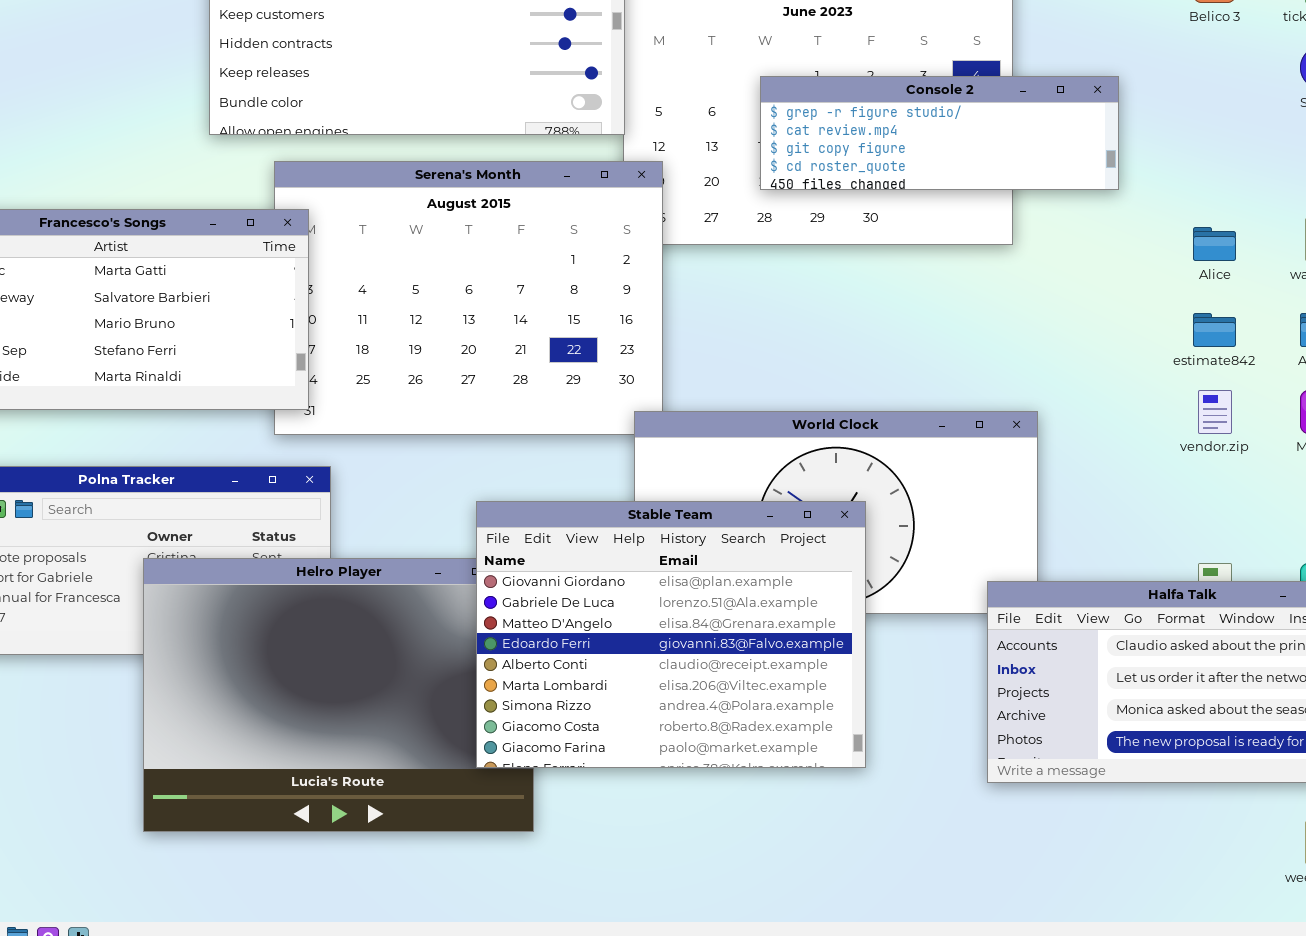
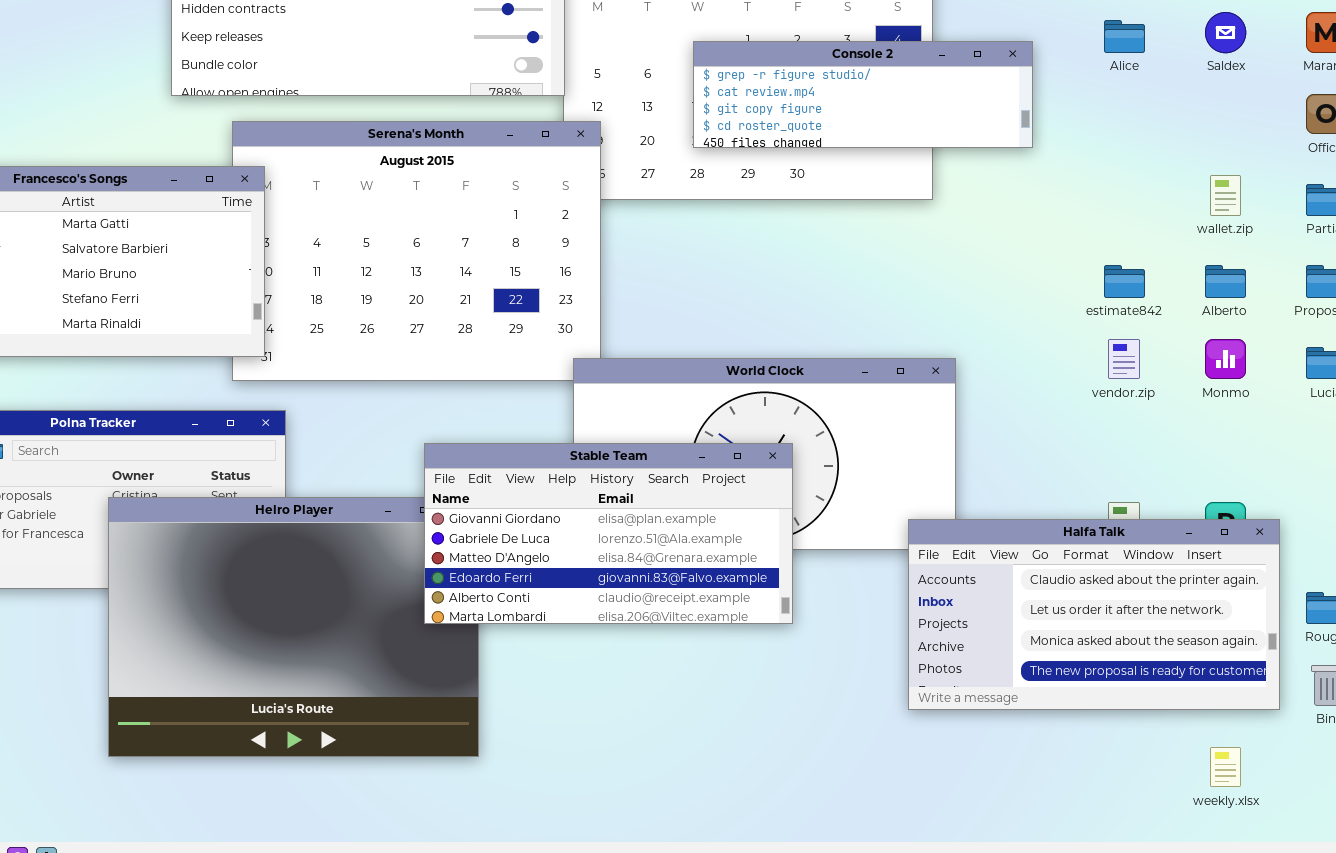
Alice: [1193,227,1236,261] -> [1104,20,1145,53], moved
Stable Team: [476,501,866,768] -> [424,443,793,624], resized

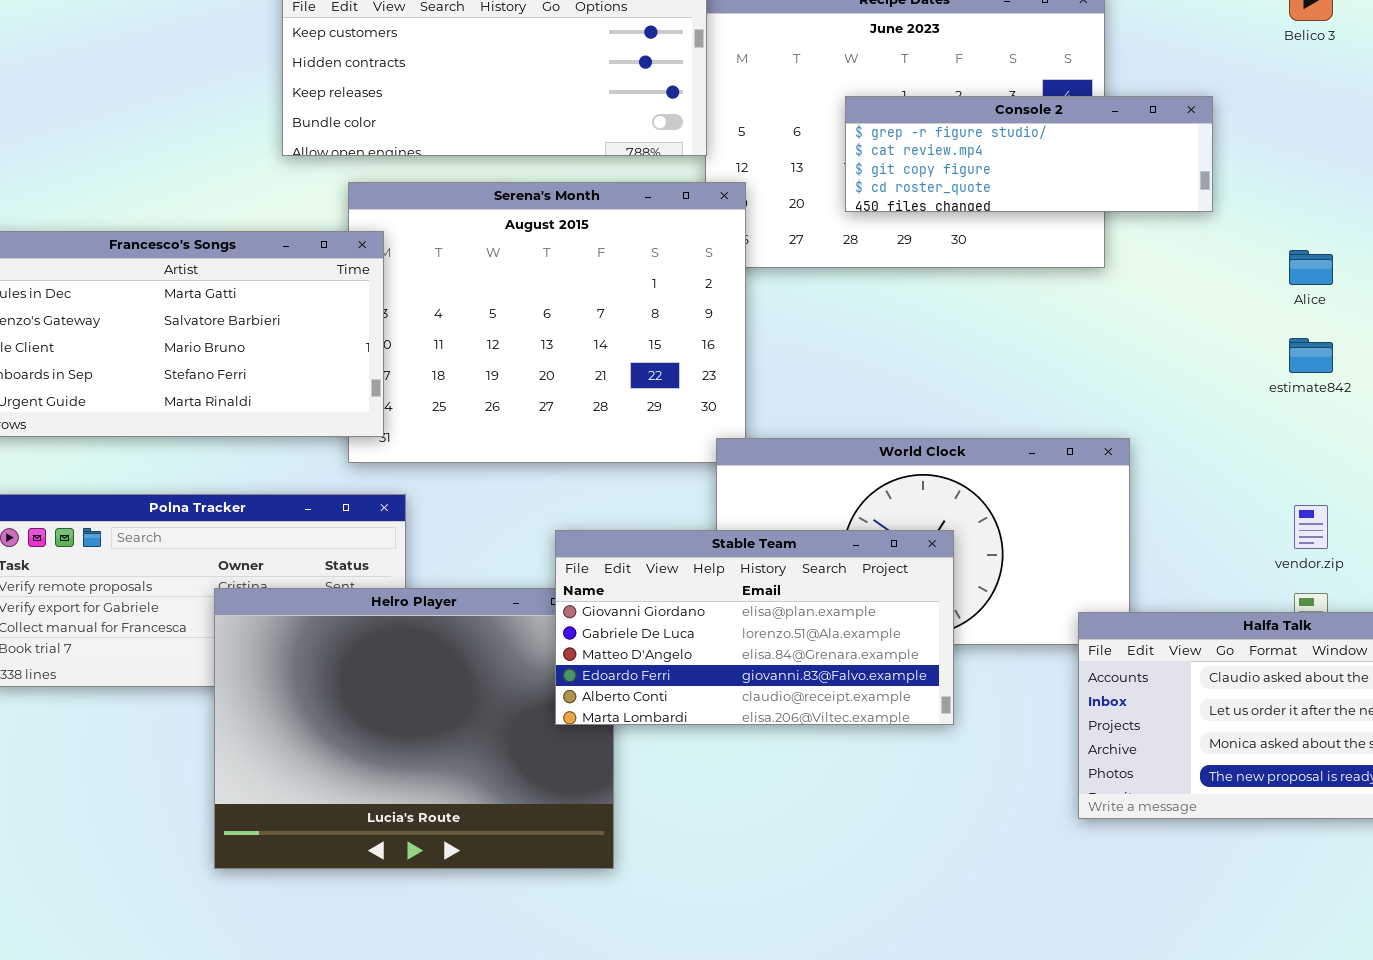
Alice: [1104,20,1145,53] -> [1289,250,1333,285], moved
vendor.zip: [1108,339,1140,379] -> [1294,505,1328,549], moved

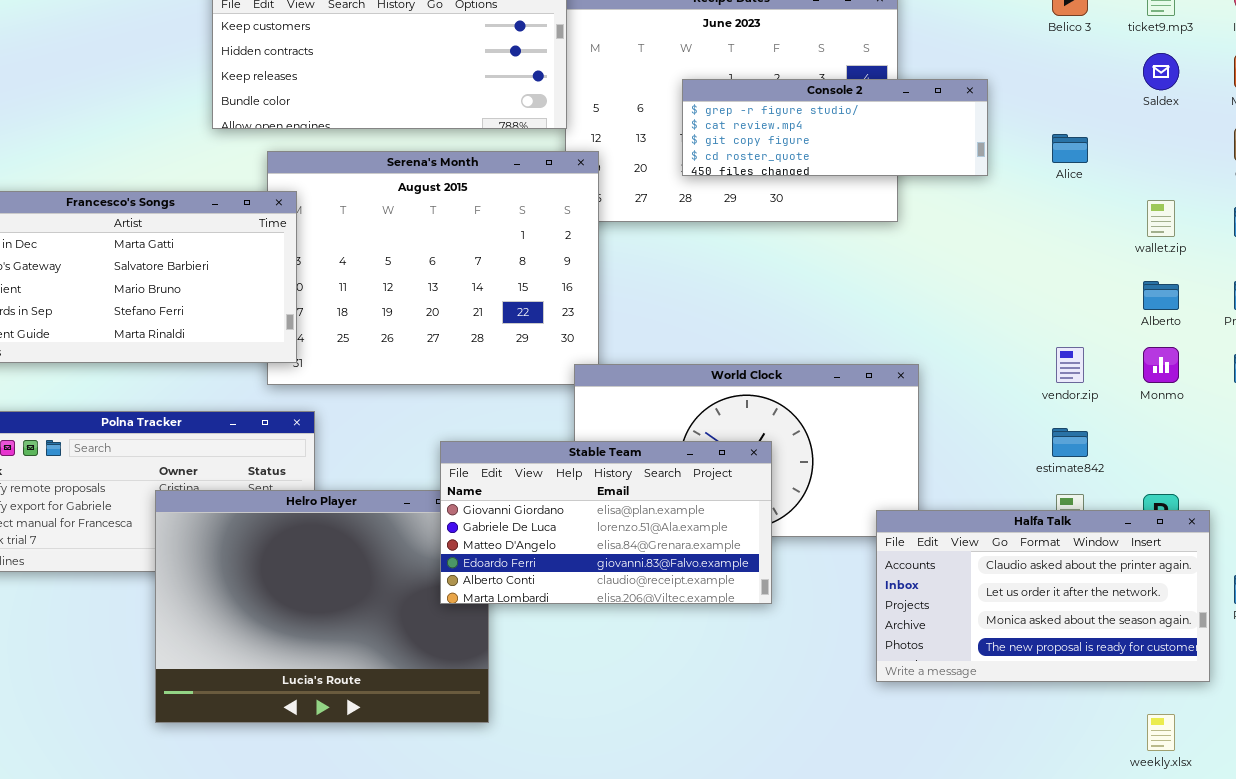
Alice: [1289,250,1333,285] -> [1052,134,1088,163], moved
estimate842: [1289,338,1333,373] -> [1052,428,1088,457], moved
vendor.zip: [1294,505,1328,549] -> [1056,347,1084,383], moved

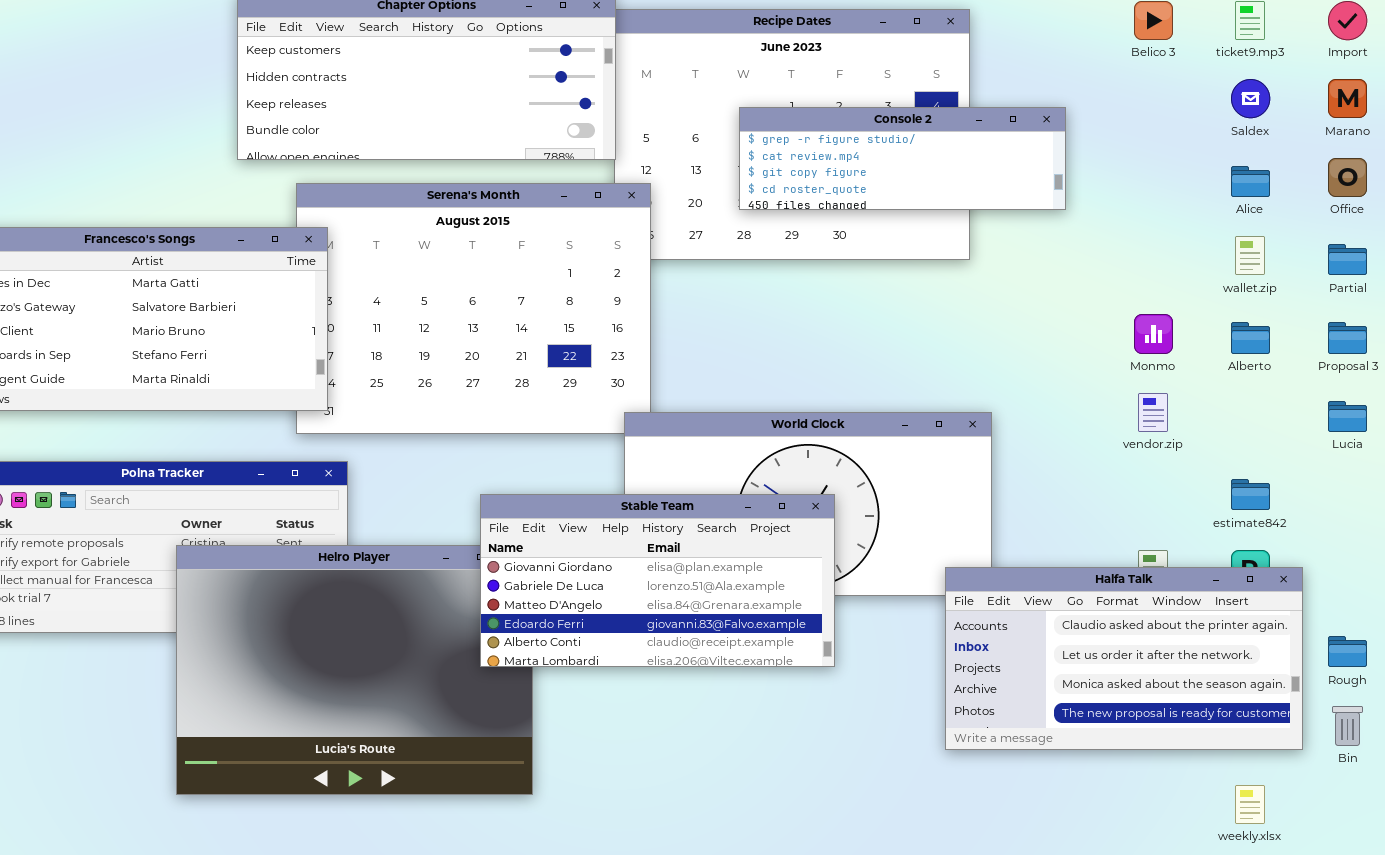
Alice: [1052,134,1088,163] -> [1231,166,1270,197], moved
Monmo: [1143,347,1179,383] -> [1134,314,1173,354], moved
estimate842: [1052,428,1088,457] -> [1231,479,1270,510], moved

